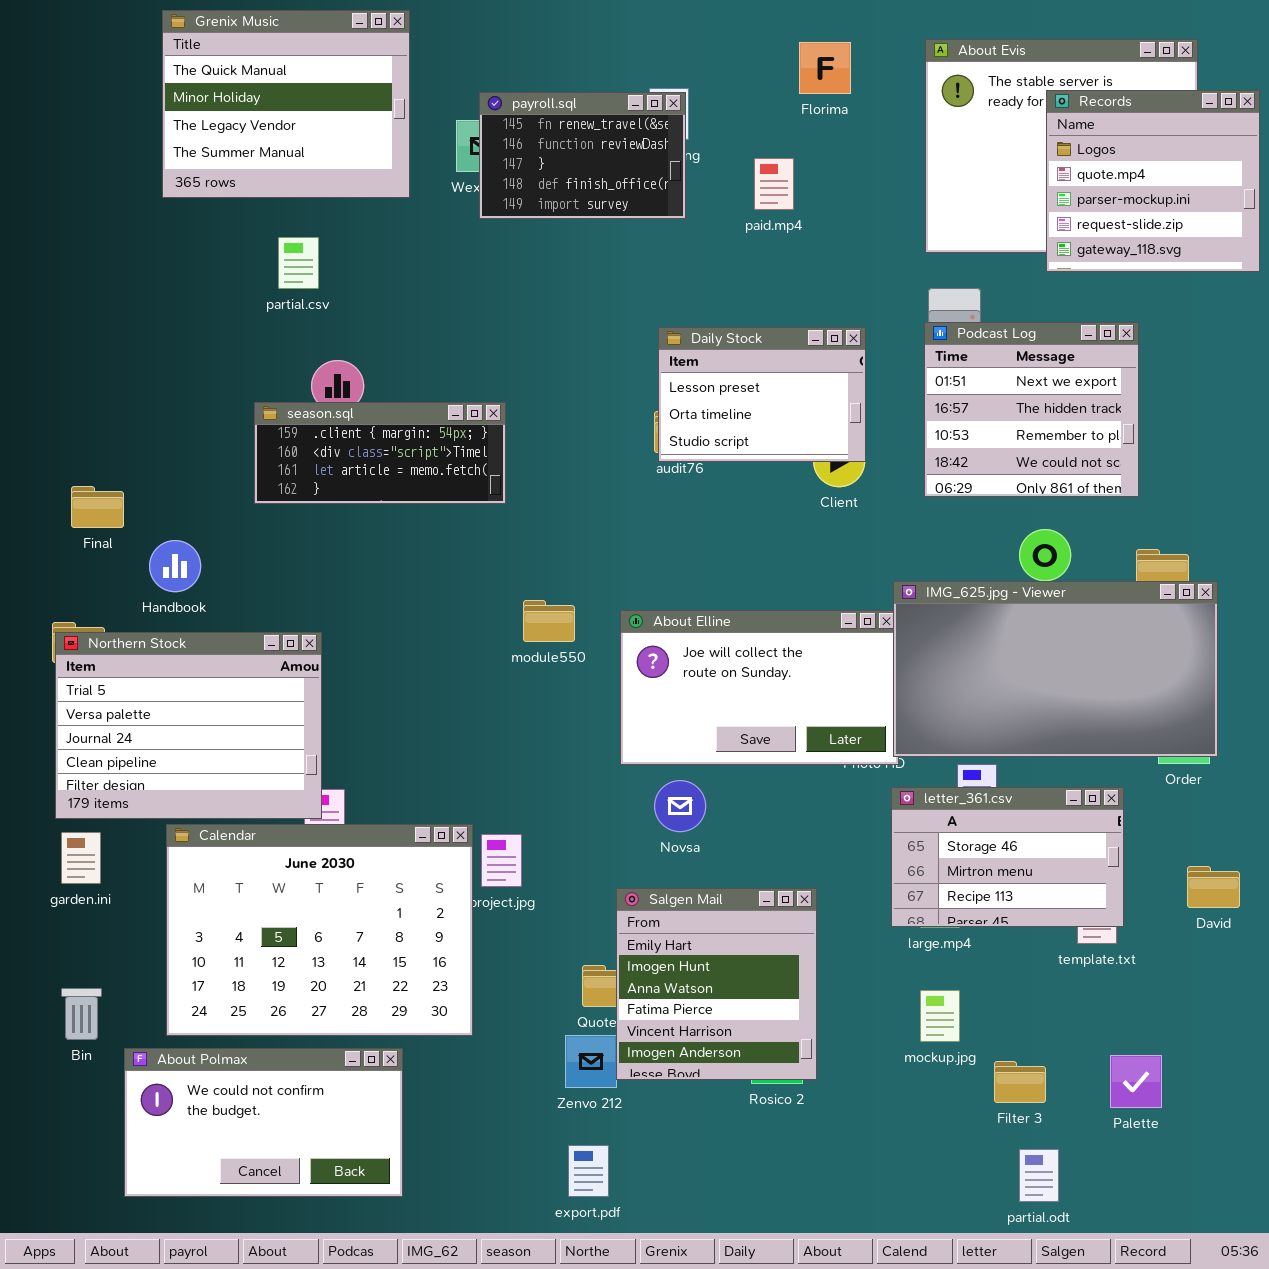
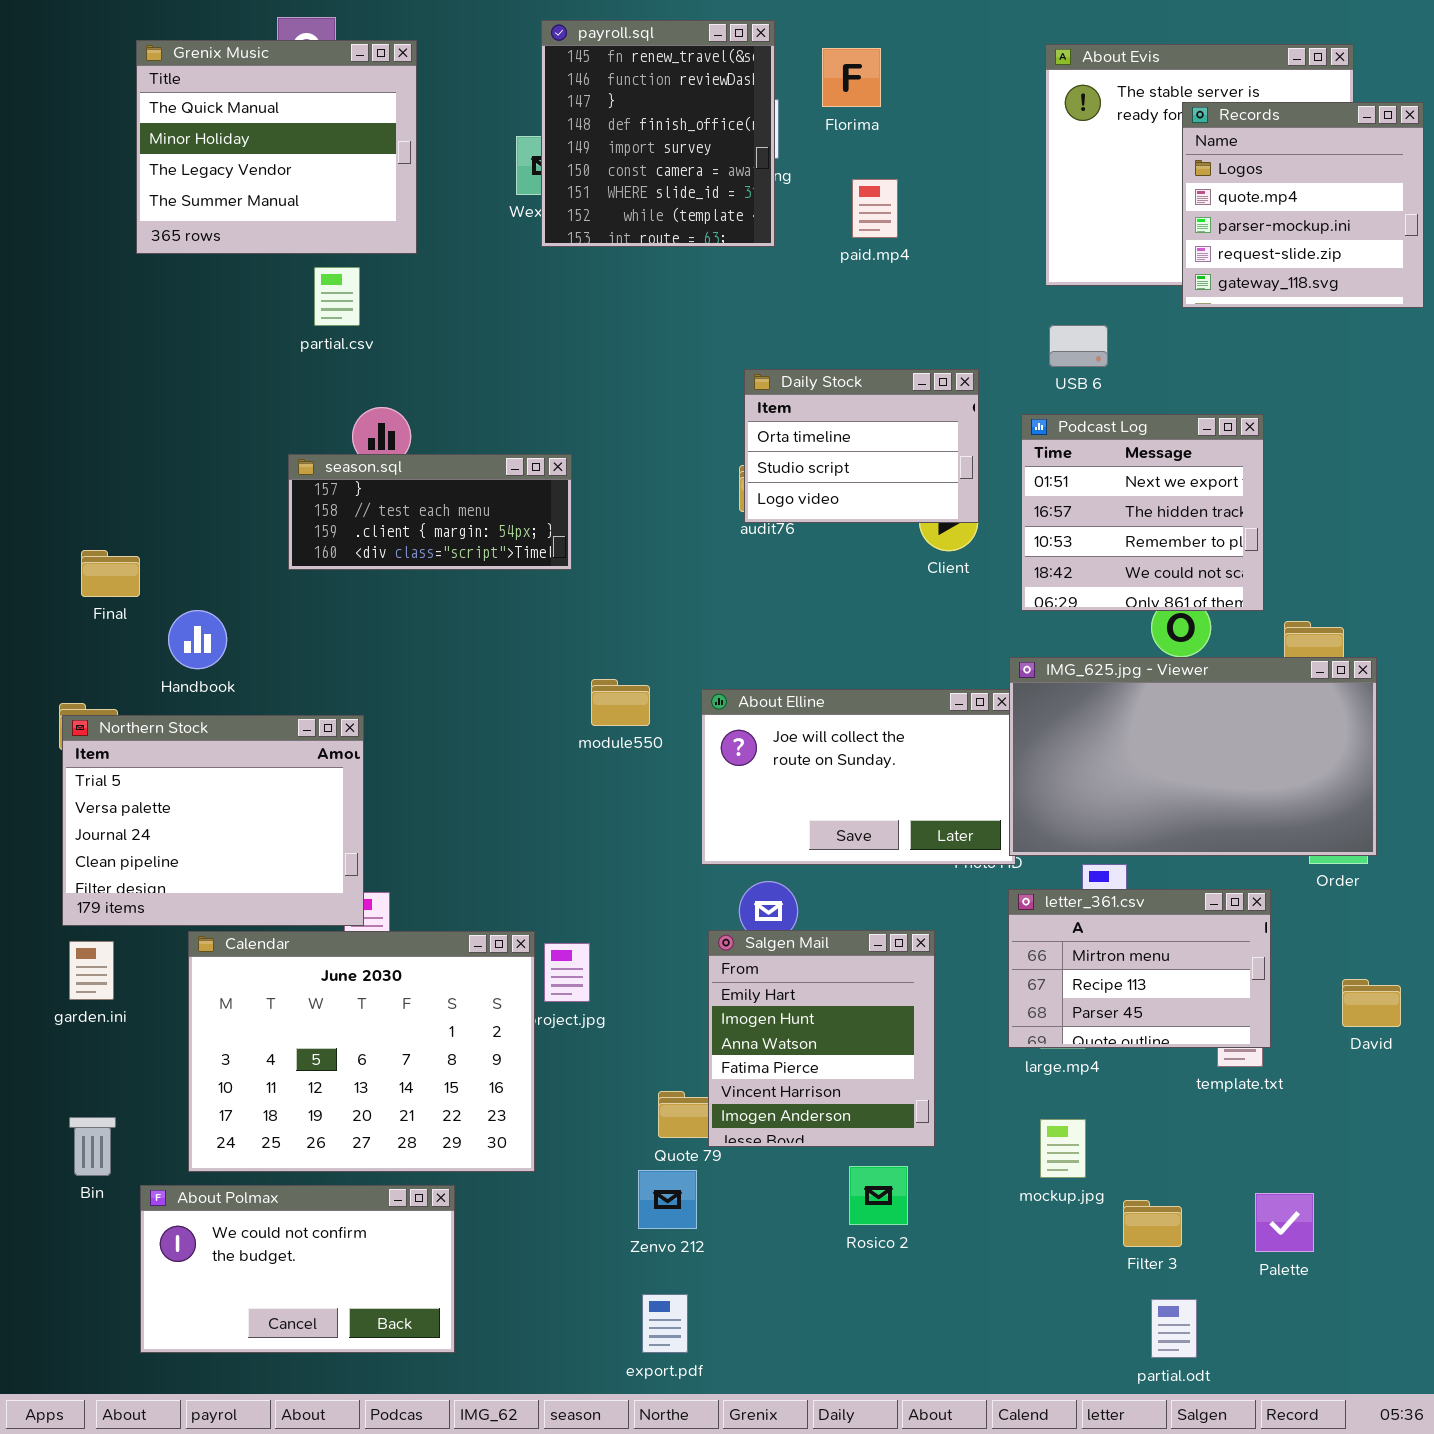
Grenix Music: [162,10,410,198] -> [136,40,417,254], moved
Florima: [799,42,851,94] -> [822,48,881,107], moved
payroll.sql: [479,92,686,219] -> [541,20,775,247], resized
Podcast Log: [924,322,1139,497] -> [1021,414,1264,611], moved
Daily Stock: [658,327,866,462] -> [744,369,979,523], scrolled down 1 row
season.sql: [254,402,506,504] -> [288,454,572,570], scrolled up 2 rows
letter_361.csv: [891,787,1124,927] -> [1008,889,1271,1048], scrolled down 1 row
Salgen Mail: [616,888,817,1080] -> [708,930,935,1147], moved

